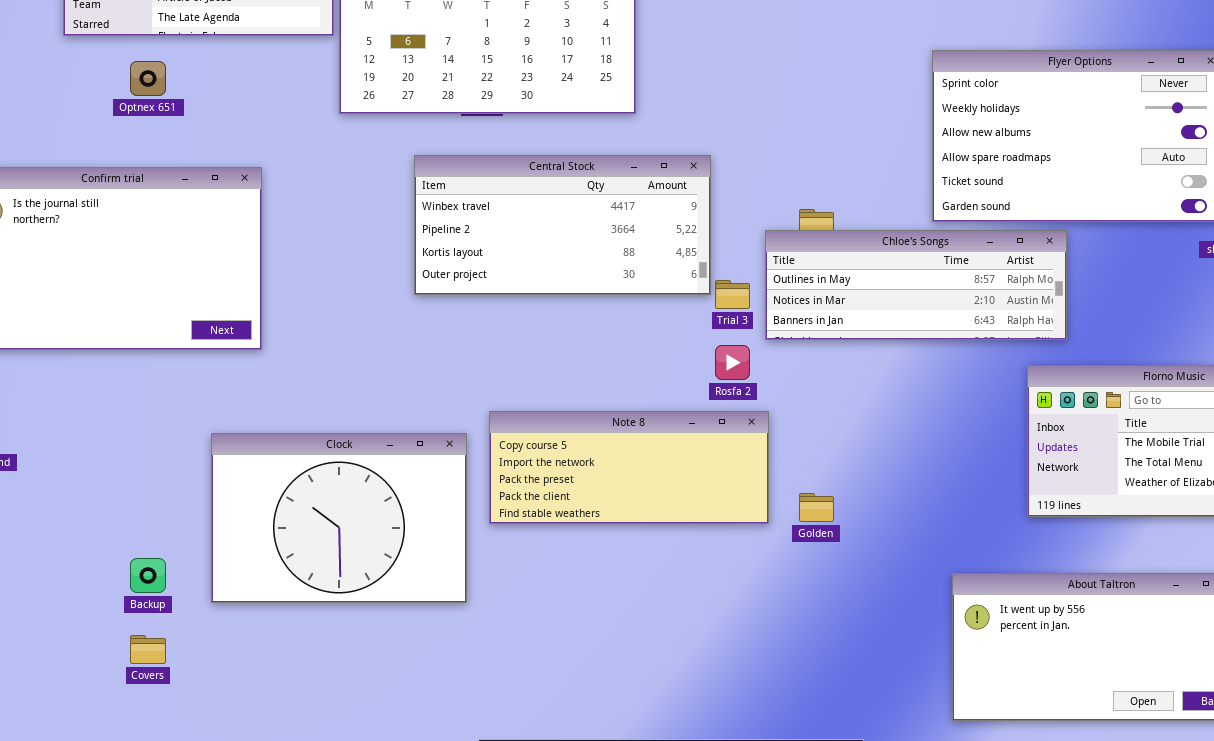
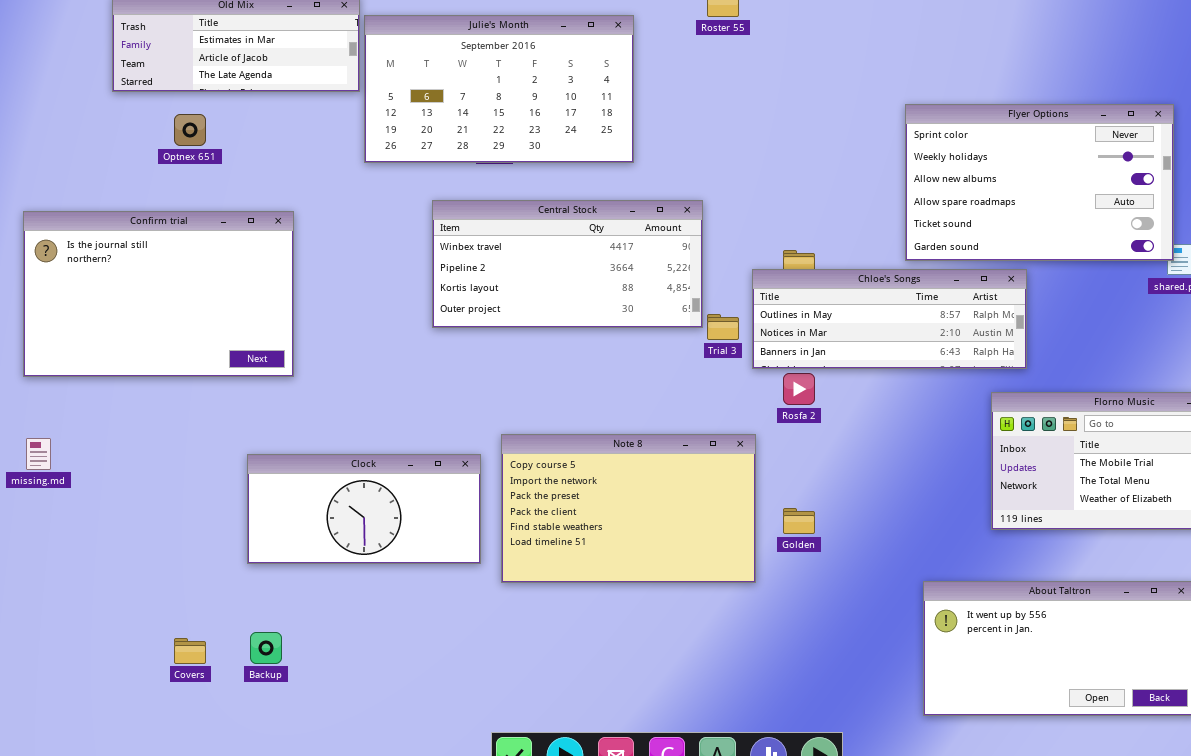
Rosfa 2: [715,345,750,380] -> [783,373,815,405], moved
Note 8: [489,411,769,524] -> [501,434,756,583], resized
Clock: [211,433,467,603] -> [247,454,481,564], resized
Backup: [130,558,166,593] -> [250,632,282,664], moved

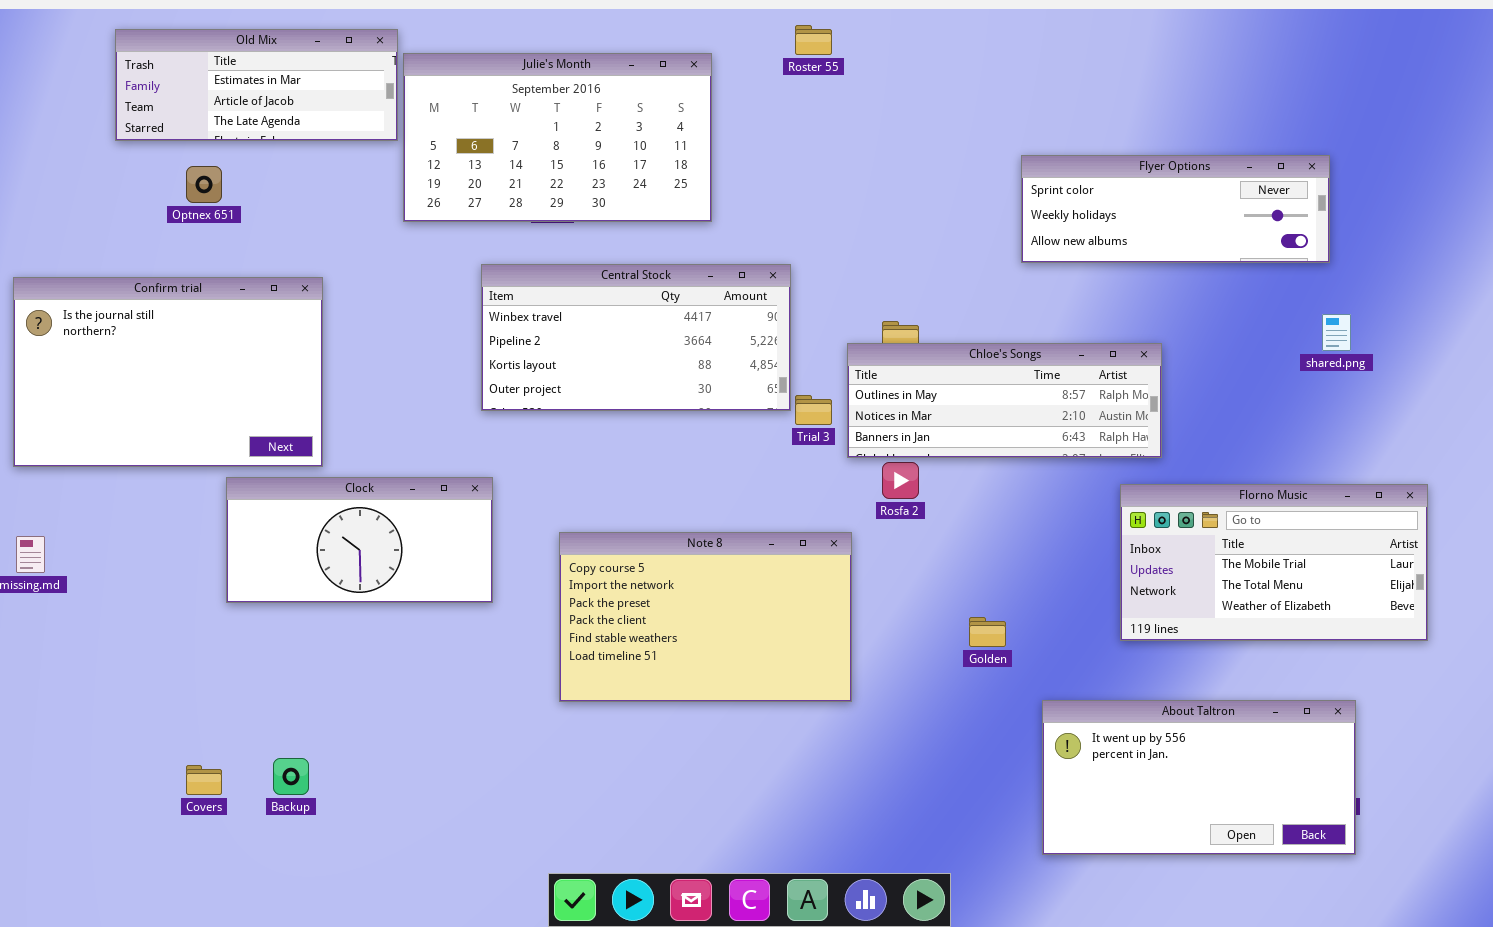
Flyer Options: [905,104,1174,261] -> [1021,155,1330,263], resized
Clock: [247,454,481,564] -> [226,477,493,603], moved
Golden: [783,508,815,534] -> [969,617,1006,647], moved

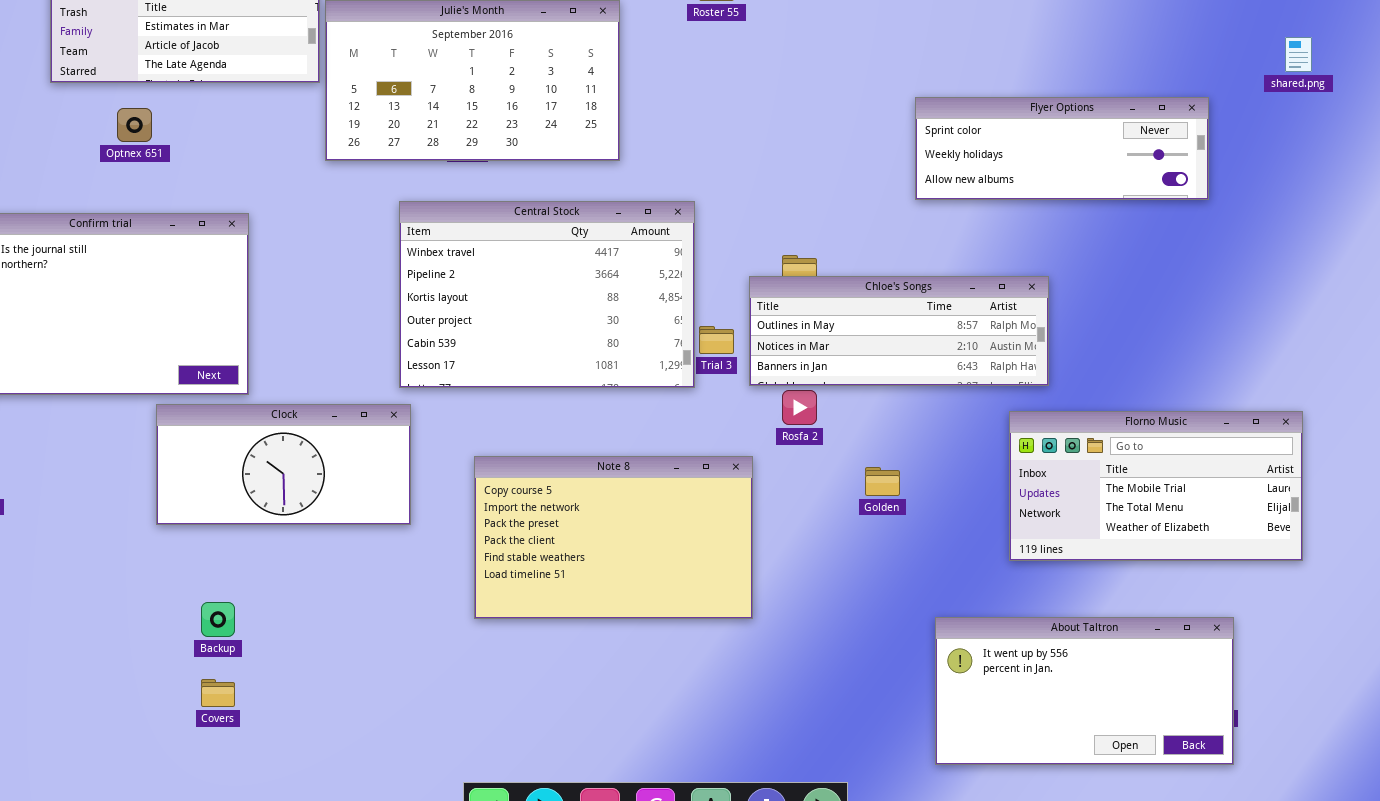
Central Stock: [481,264,791,411] -> [399,201,695,388], resized
shared.png: [1322,314,1351,351] -> [1285,37,1312,72], moved
Golden: [969,617,1006,647] -> [865,467,900,496], moved
Backup: [273,758,309,795] -> [201,602,235,637], moved
Covers: [186,765,222,795] -> [201,679,235,707], moved

